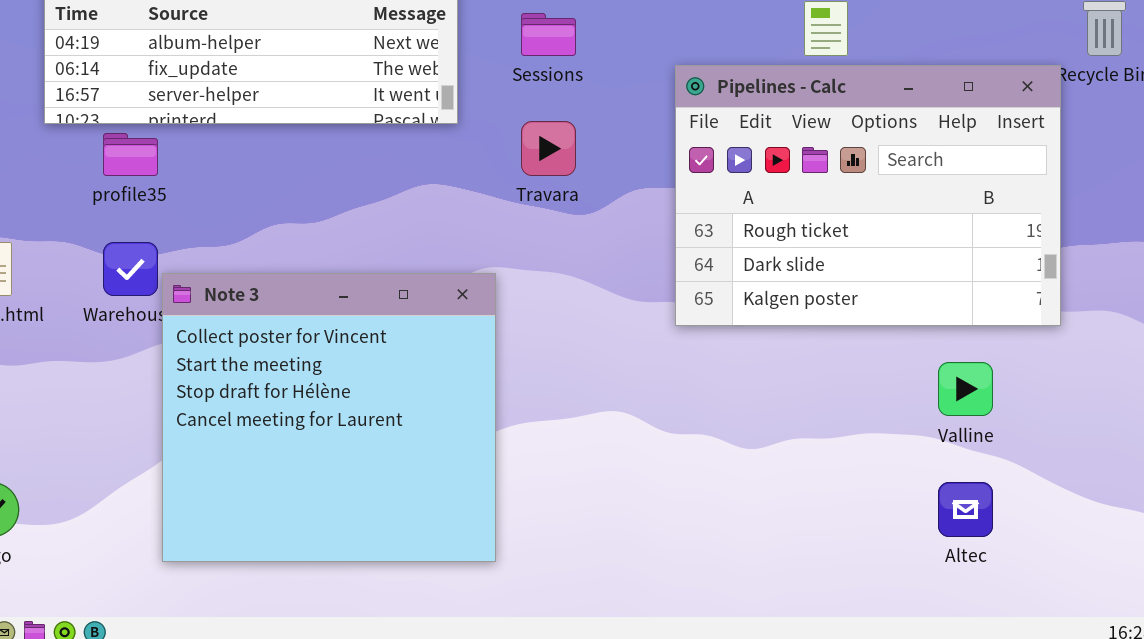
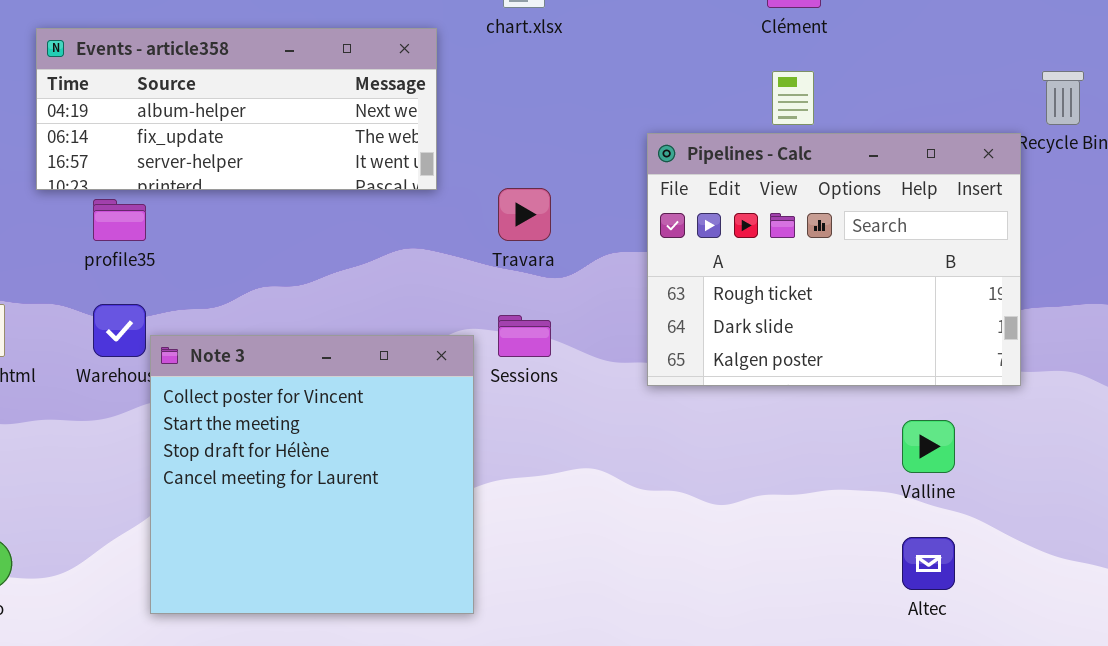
Sessions: [521,13,576,56] -> [498,315,551,357], moved

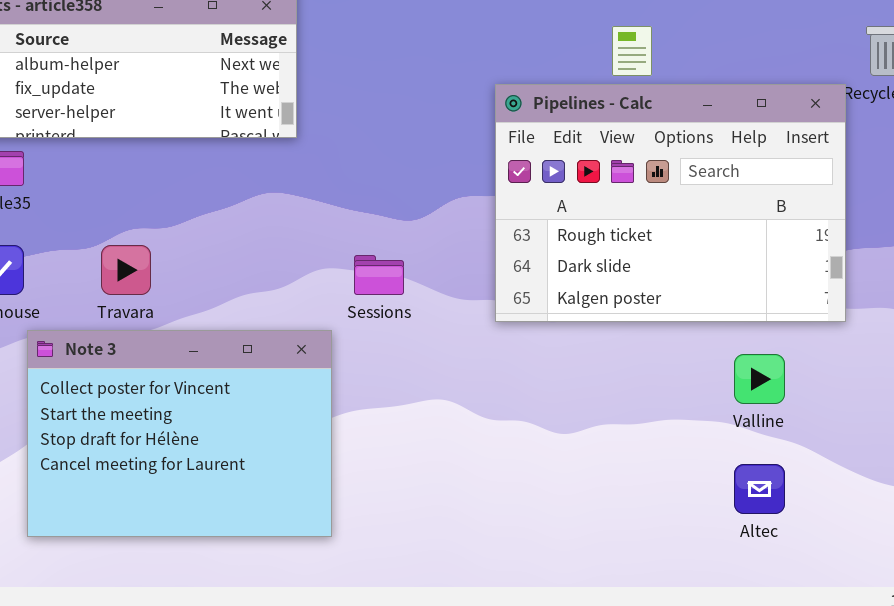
Travara: [498,188,551,241] -> [101,245,151,295], moved
Note 3: [150,335,474,614] -> [27,330,332,537], resized

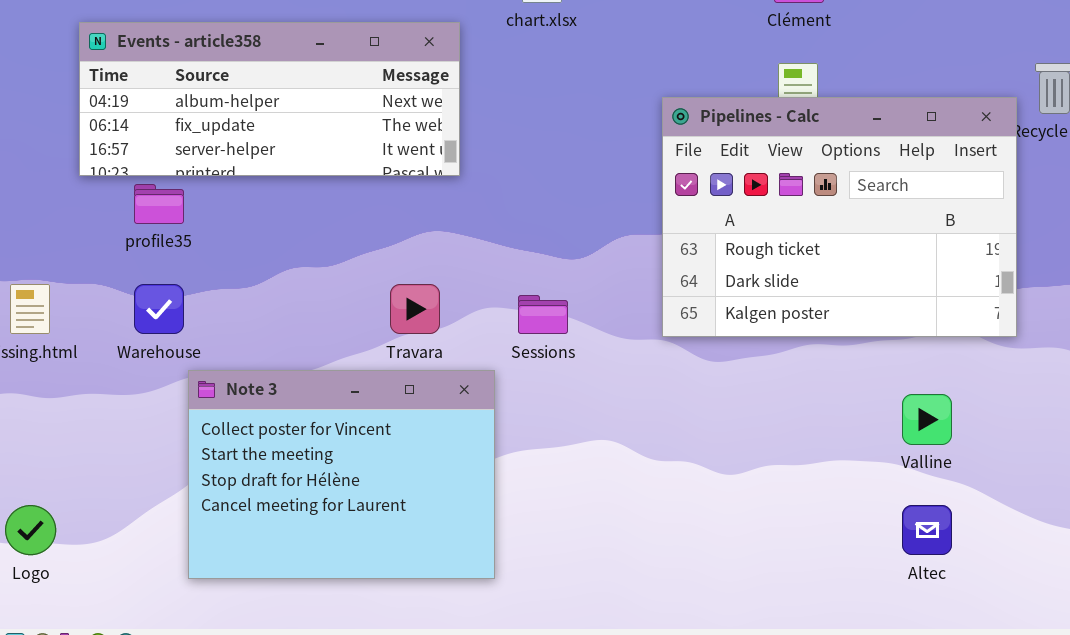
Pipelines - Calc: [495,84,846,322] -> [662,97,1017,337], moved
Travara: [101,245,151,295] -> [390,284,440,334], moved

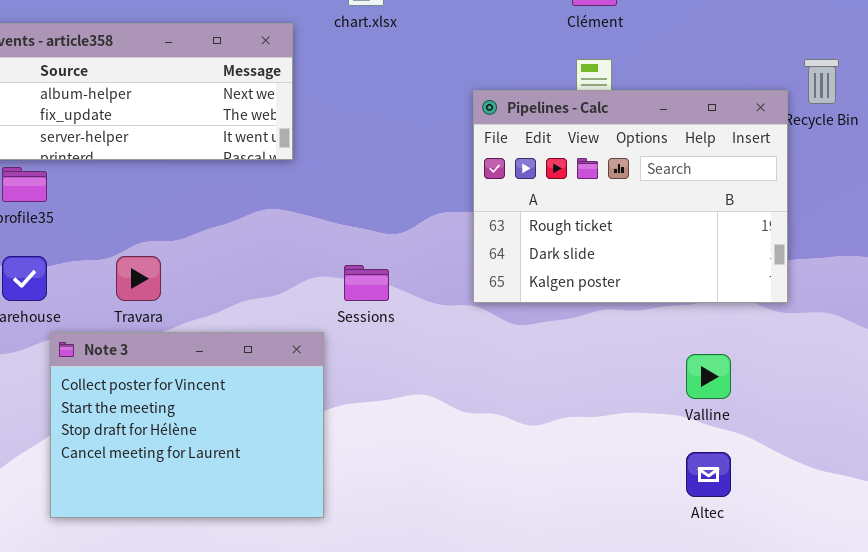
Travara: [390,284,440,334] -> [116,256,161,301], moved

